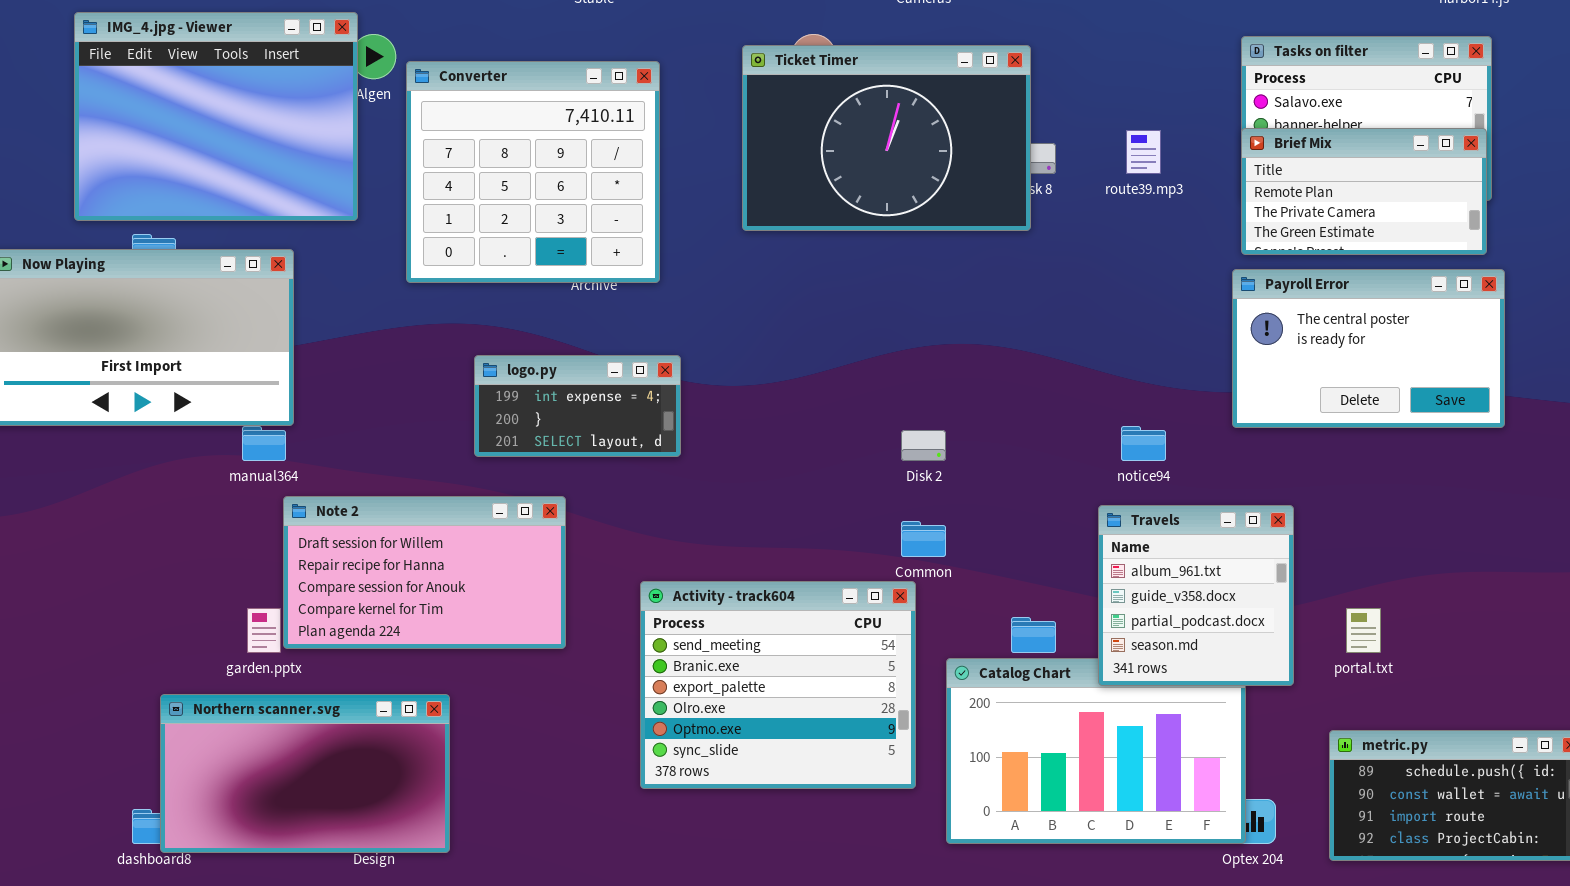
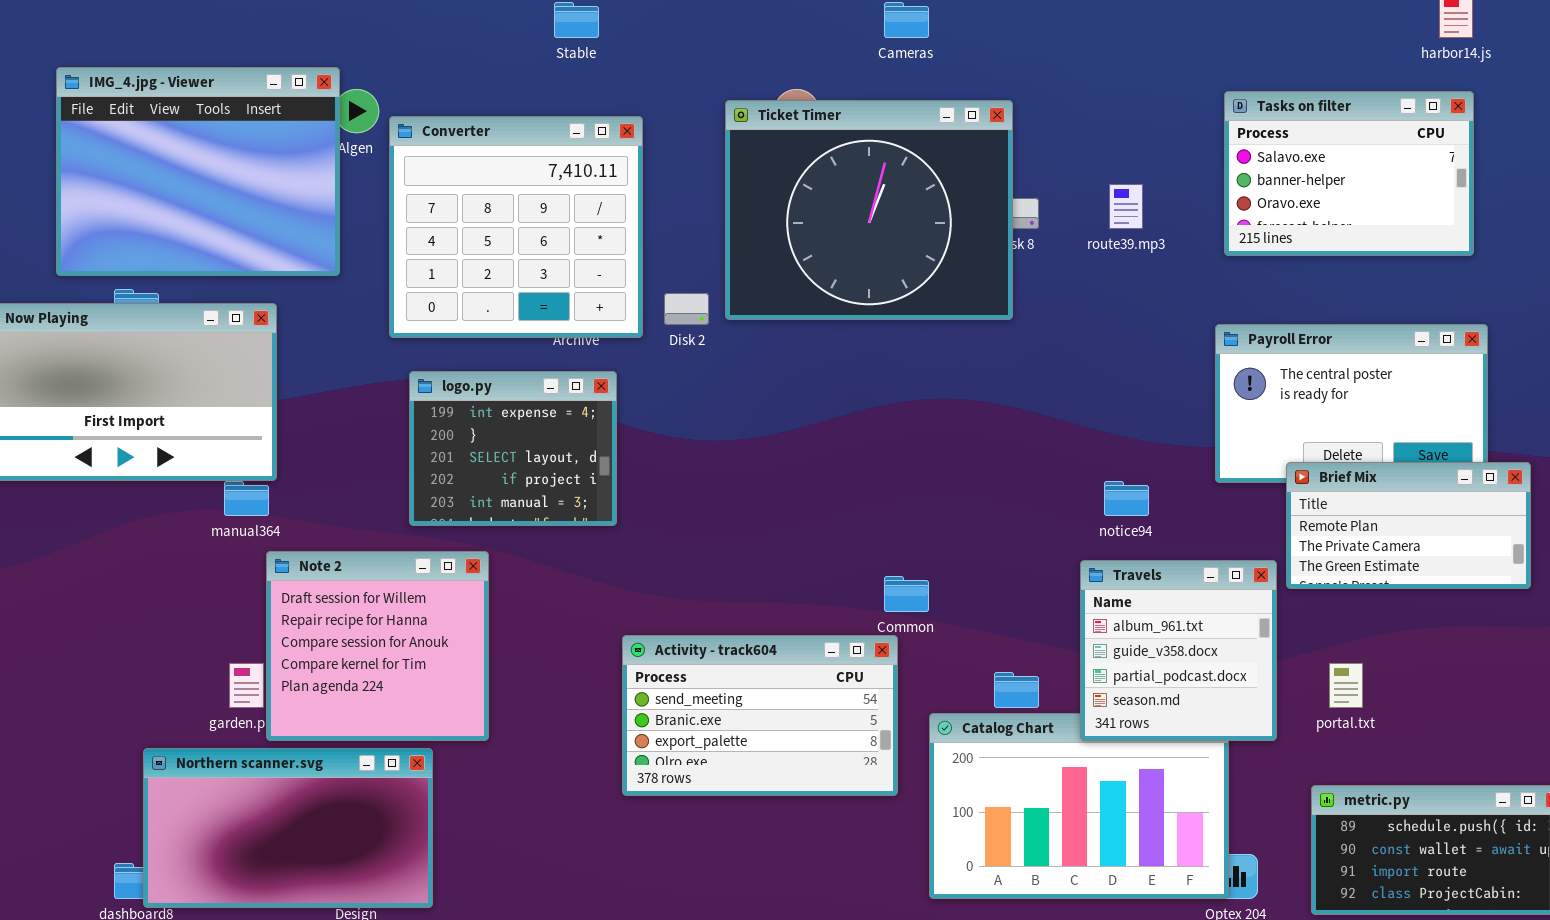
Ticket Timer: [742,45,1031,231] -> [725,100,1013,320], resized
Brief Mix: [1241,128,1487,255] -> [1286,462,1531,589], moved
logo.py: [474,355,681,457] -> [409,371,617,526], moved, resized
Disk 2: [901,430,946,461] -> [664,293,709,325], moved
Note 2: [283,496,566,649] -> [266,551,489,741], resized
Activity - track604: [640,581,916,789] -> [622,635,898,796], resized

